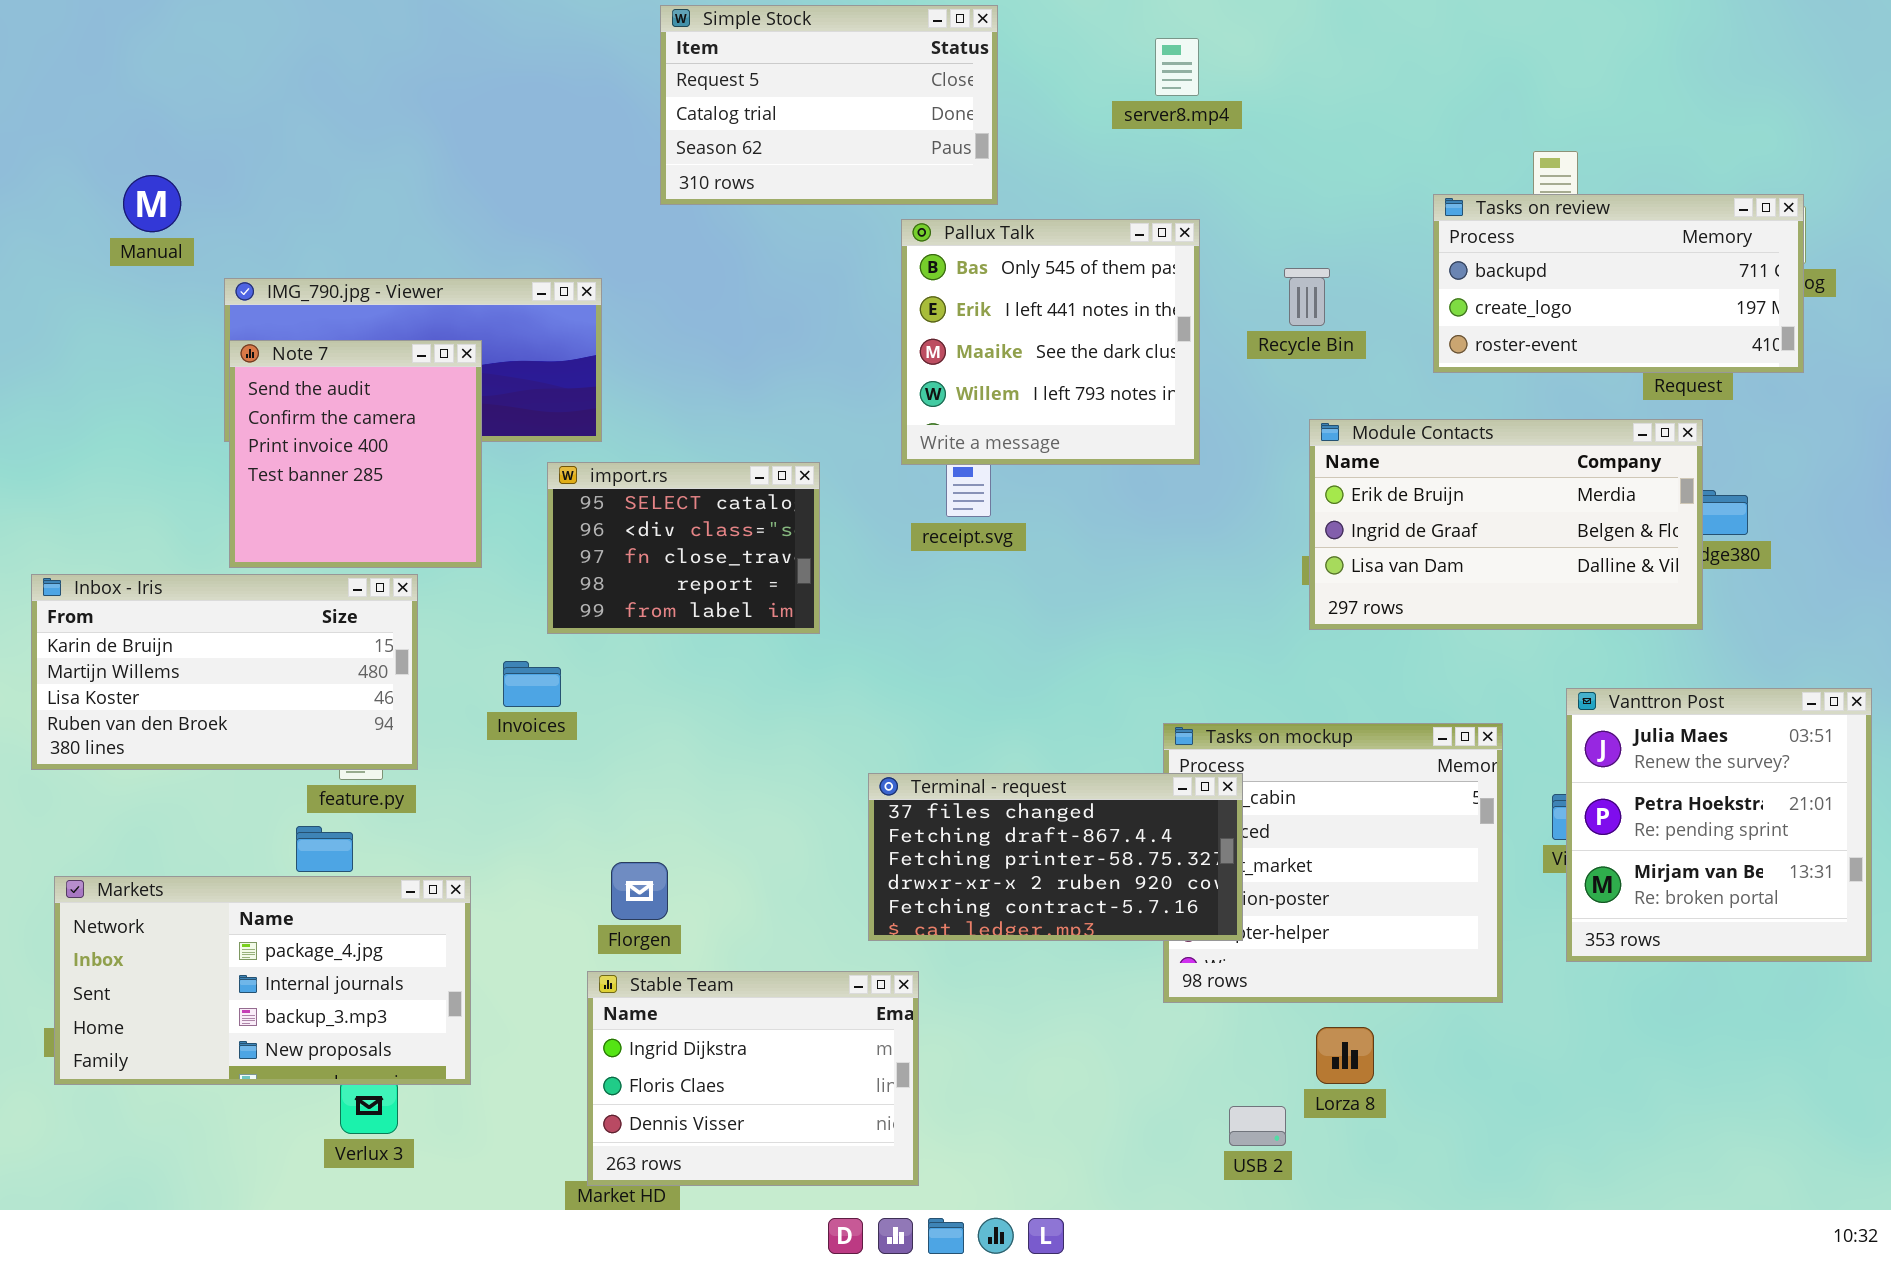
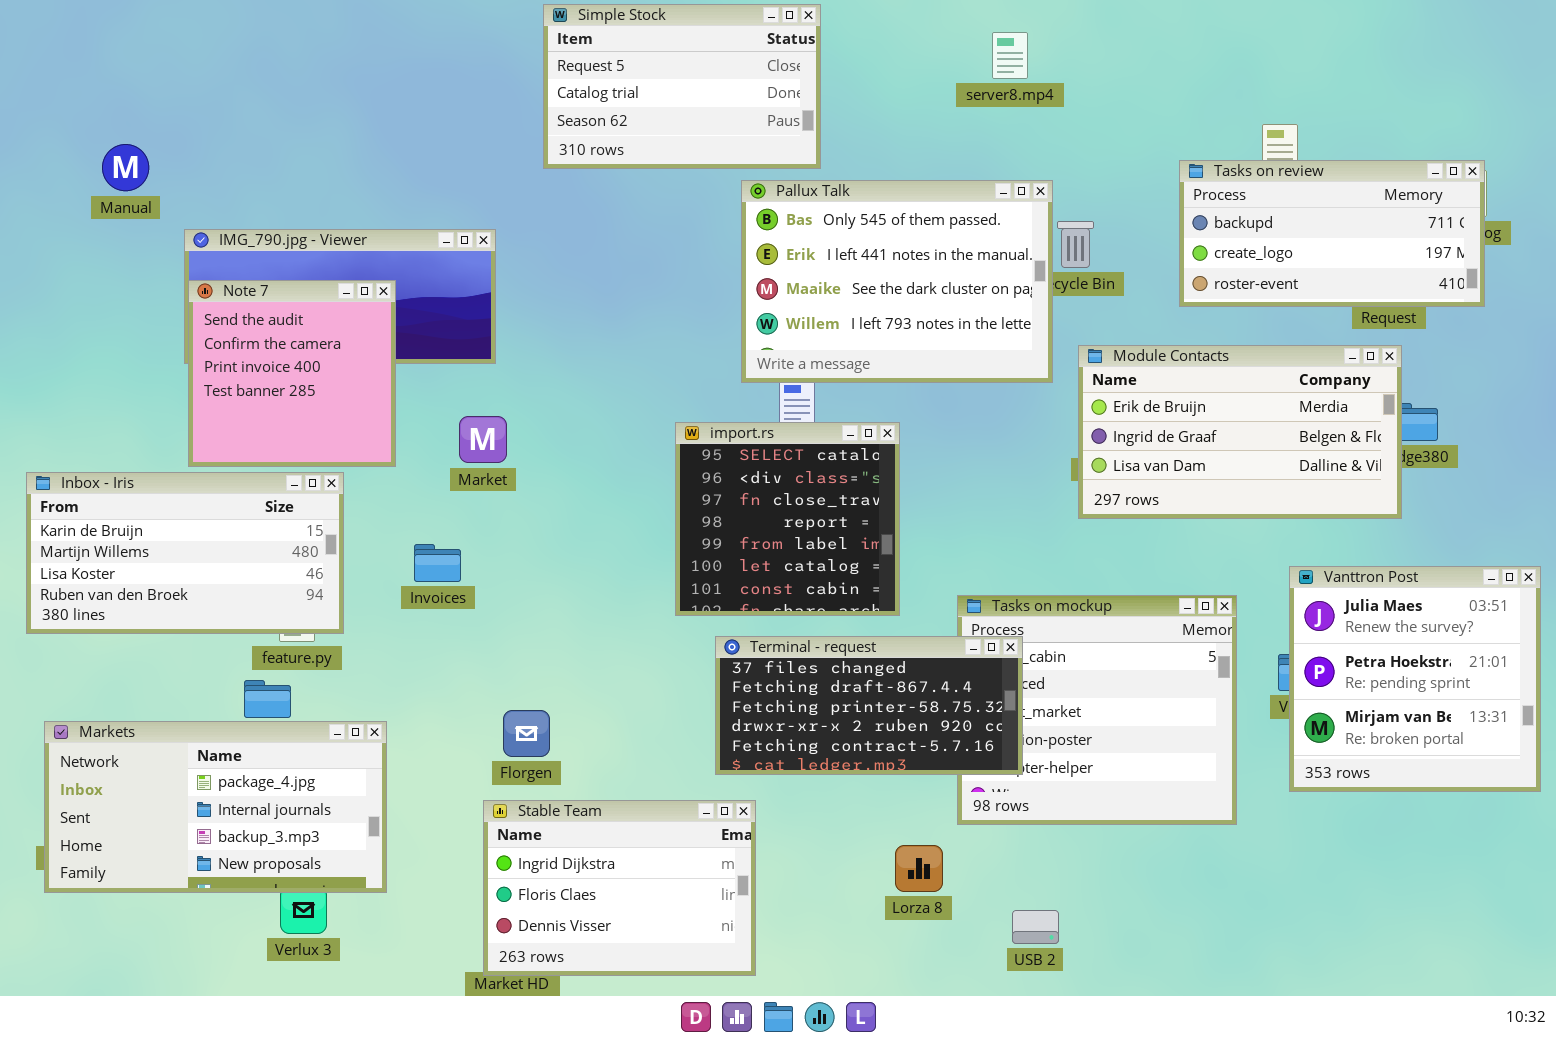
server8.mp4: [1155,38,1199,96] -> [992,32,1028,79], moved
Pallux Talk: [901,219,1200,465] -> [741,180,1053,383], resized
import.rs: [547,462,820,634] -> [675,422,900,616], moved, resized
Lorza 8: [1316,1027,1374,1084] -> [895,845,943,892], moved

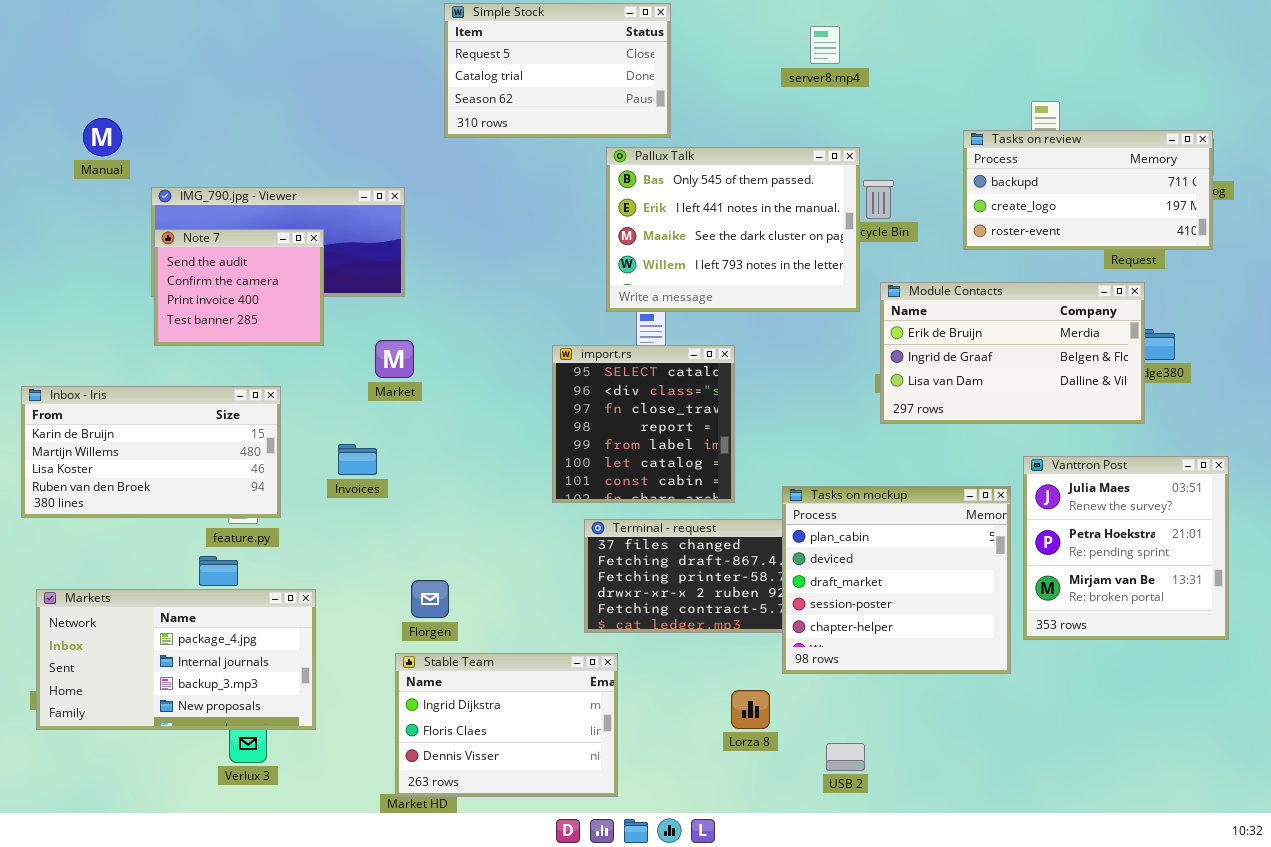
Note 7: [188,280,396,467] -> [154,229,324,346], resized
Vanttron Post: [1289,566,1541,792] -> [1023,456,1229,640], moved
Tasks on mockup: [957,595,1237,825] -> [782,486,1011,674], raised

